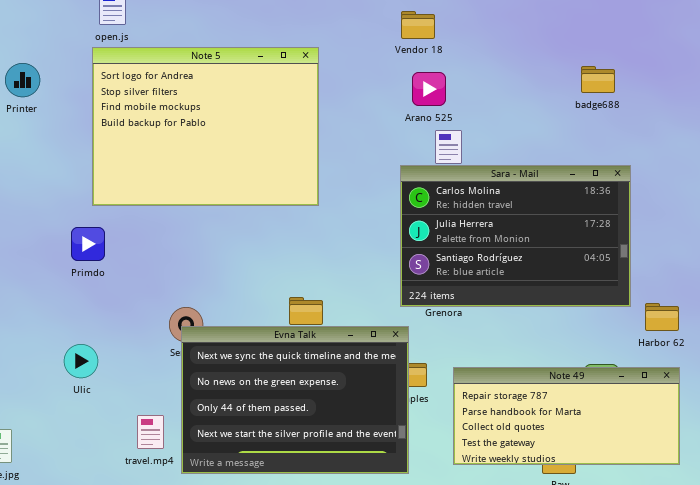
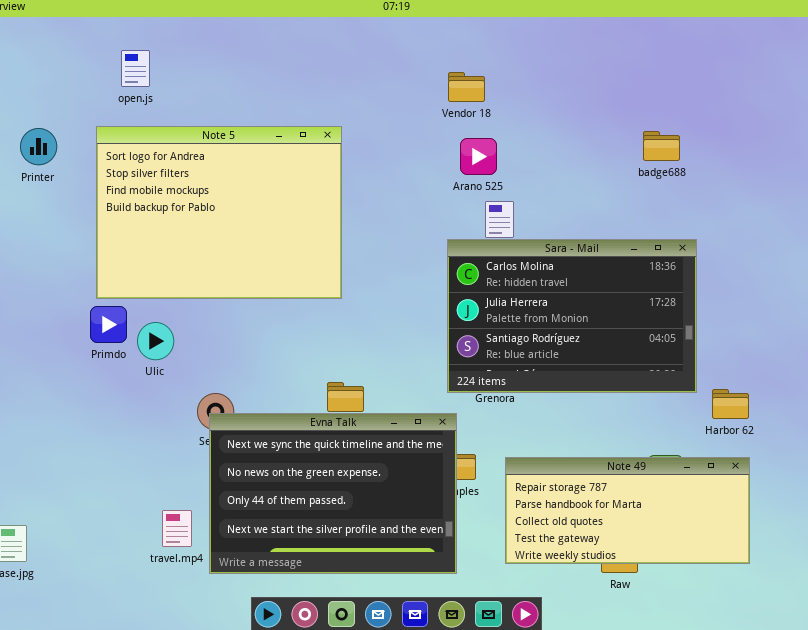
Note 5: [92,47,319,206] -> [96,126,342,299], moved
Ulic: [64,344,98,378] -> [137,322,174,360], moved

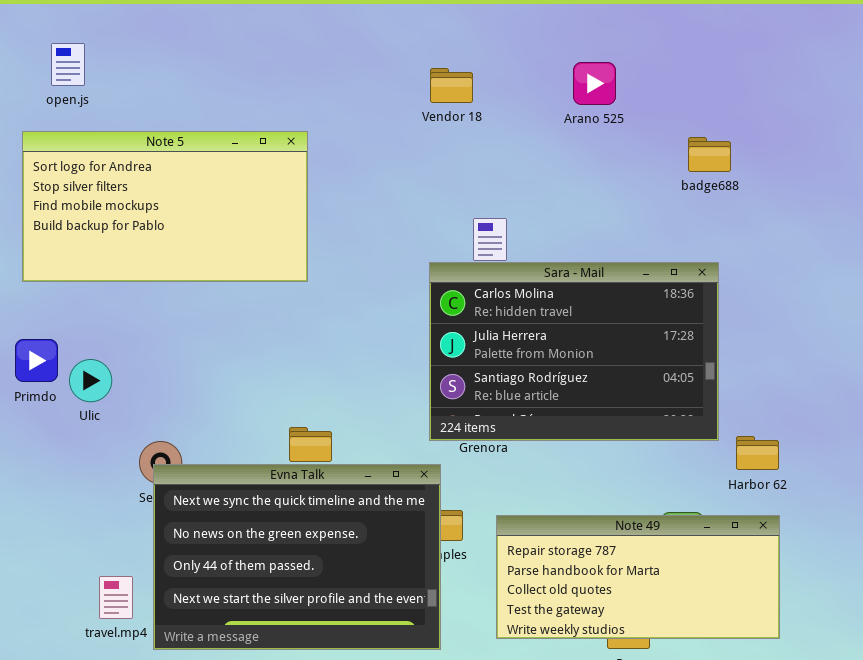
Note 5: [96,126,342,299] -> [22,131,308,282], resized
badge688: [643,131,680,161] -> [688,137,731,172], moved
Arano 525: [460,138,497,175] -> [573,62,616,105], moved

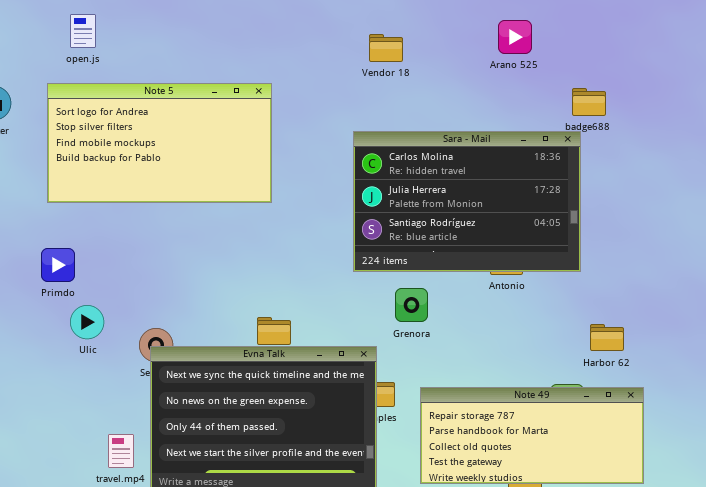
Arano 525: [573,62,616,105] -> [498,20,532,54], moved
Sara - Mail: [429,262,719,441] -> [353,131,581,272], moved
Ulic: [69,359,112,402] -> [70,305,104,339], moved
Harbor 62: [736,436,779,470] -> [590,324,624,351], moved

